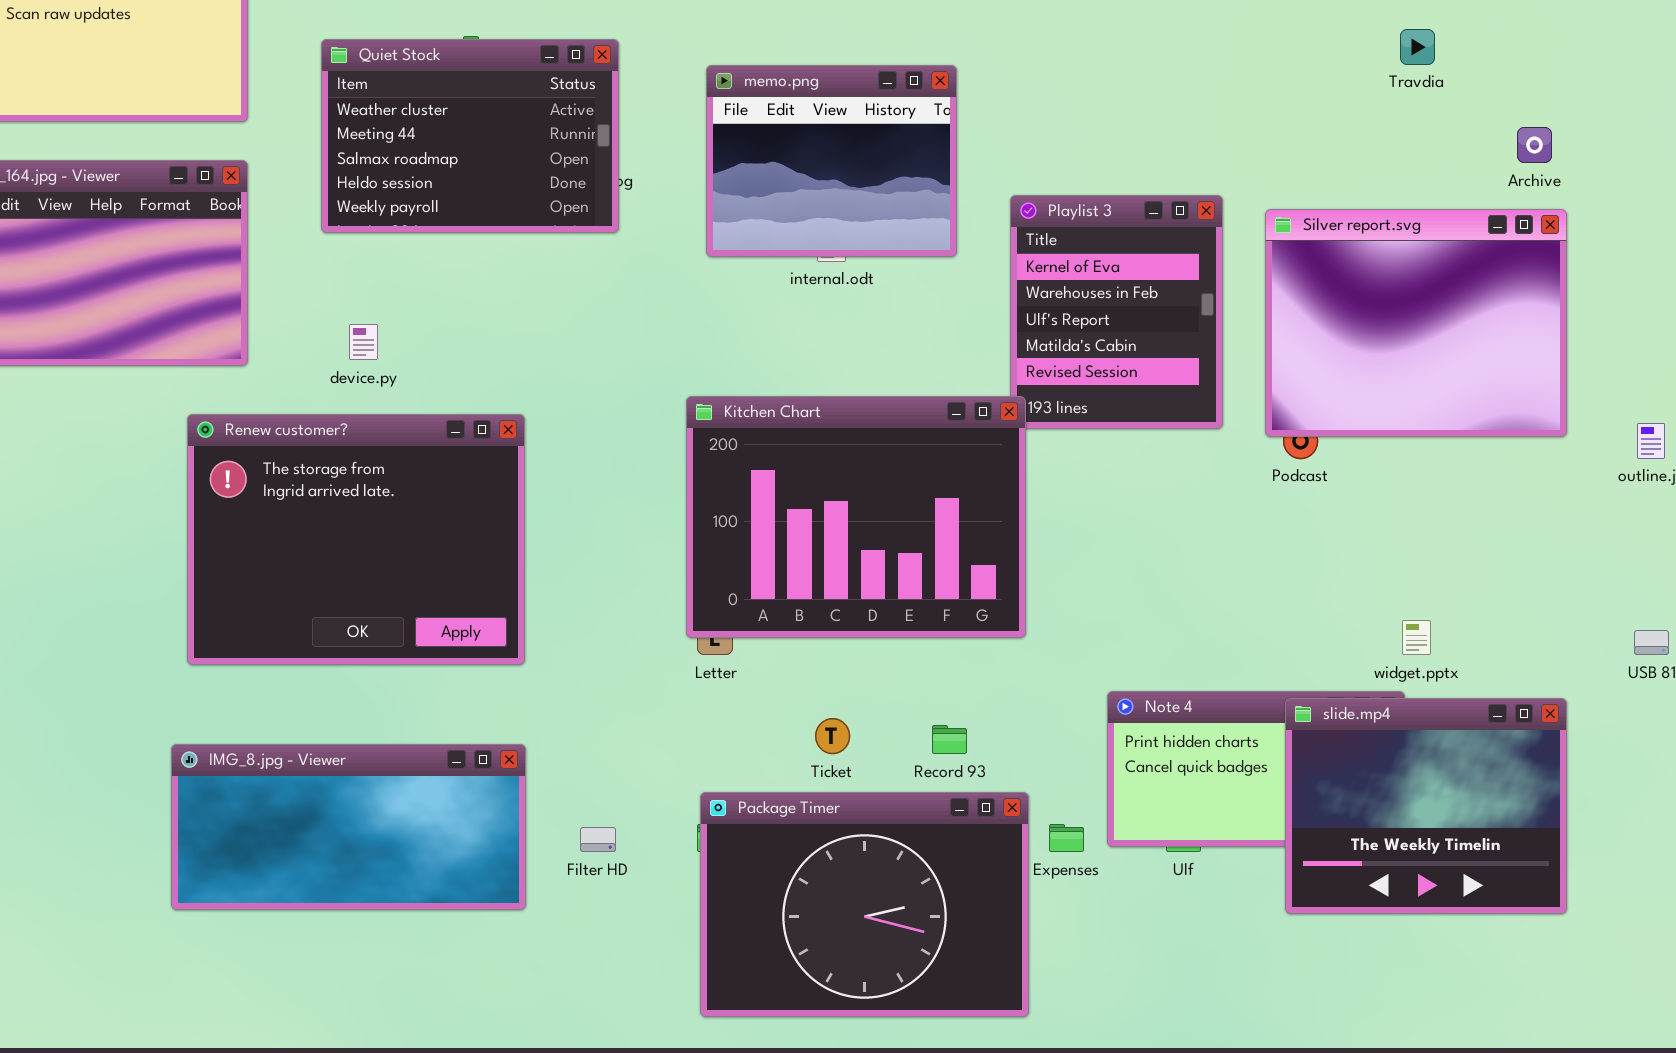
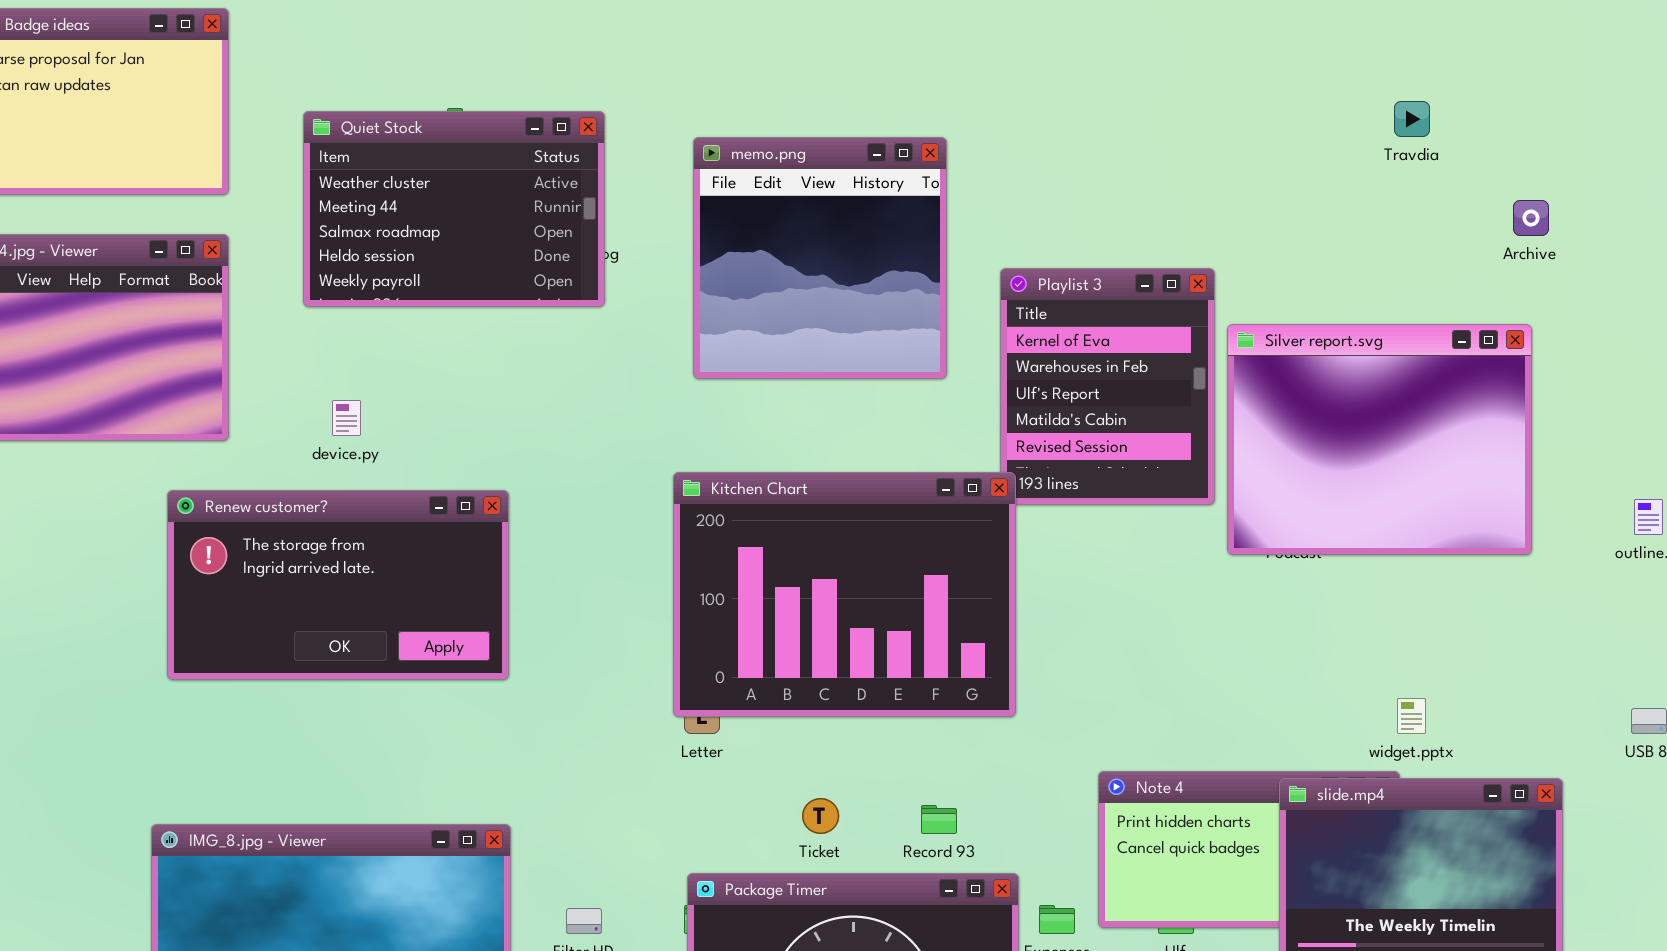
memo.png: [706,65,957,257] -> [693,137,947,379], resized
Silver report.svg: [1265,209,1567,437] -> [1227,324,1532,555], moved
Renew customer?: [187,414,525,665] -> [167,490,509,680], resized

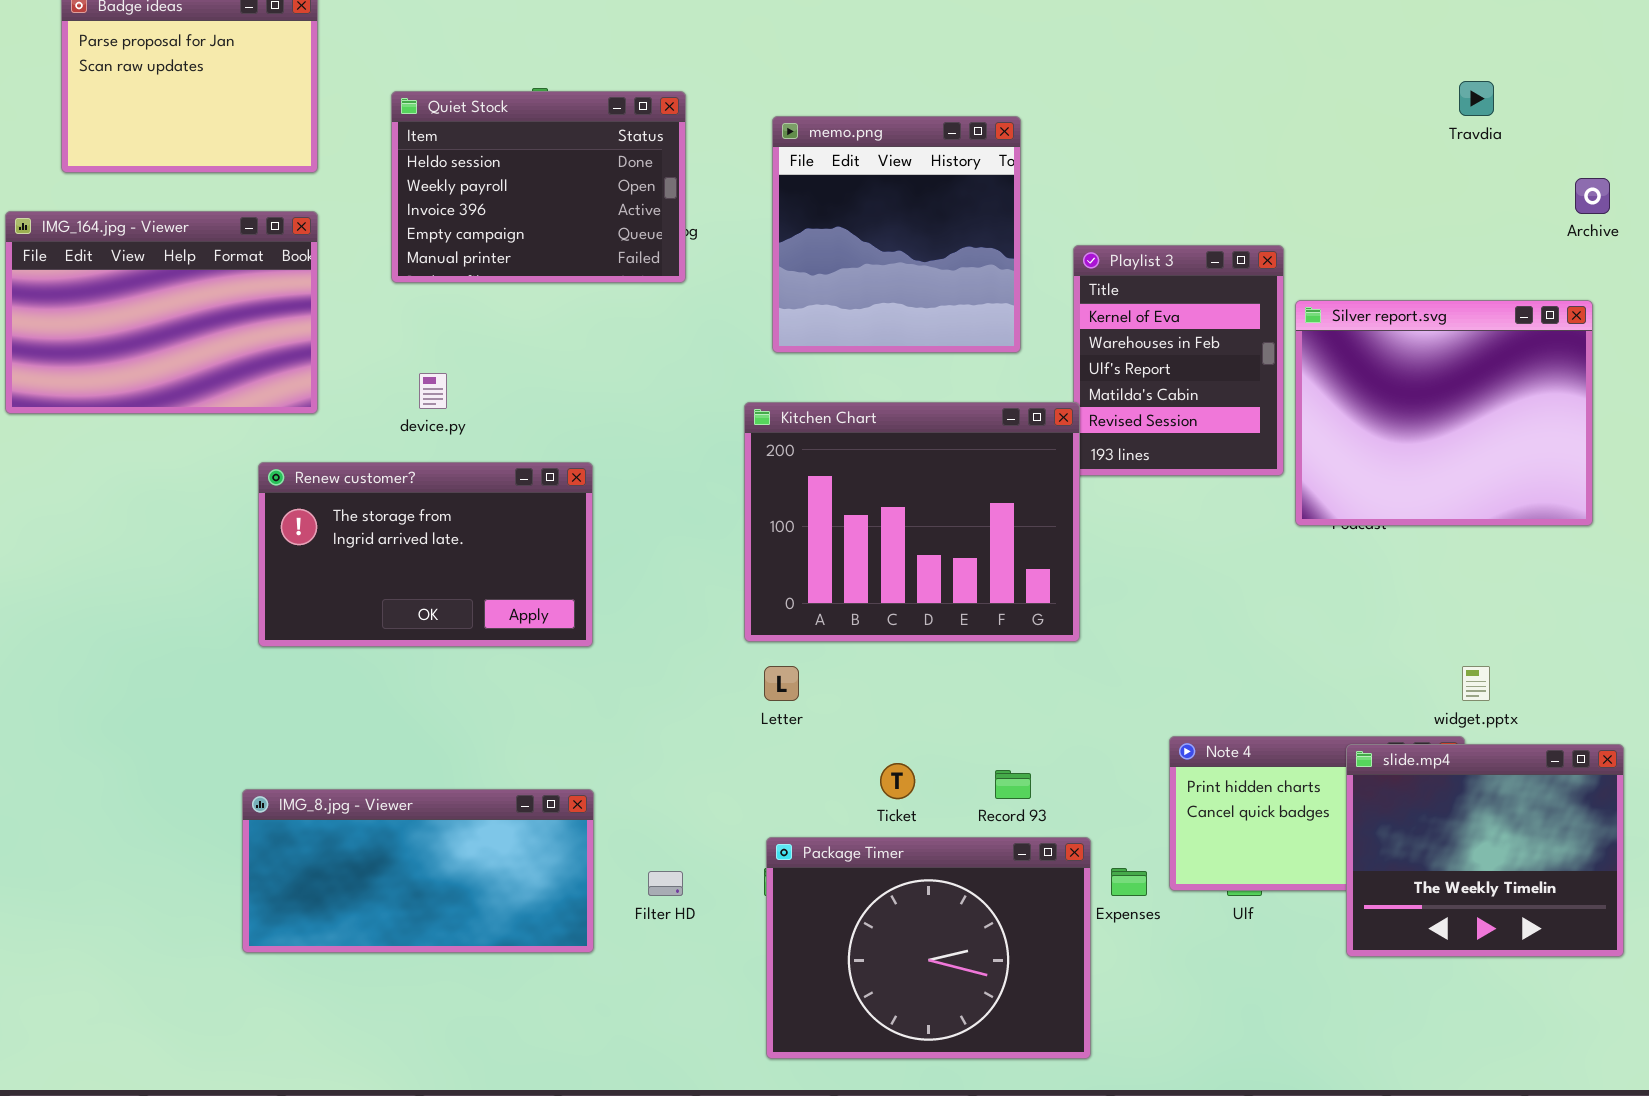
Quiet Stock: [303,111,605,307] -> [391,91,686,283], scrolled down 3 rows
Kitchen Chart: [673,472,1016,717] -> [744,402,1080,642], moved

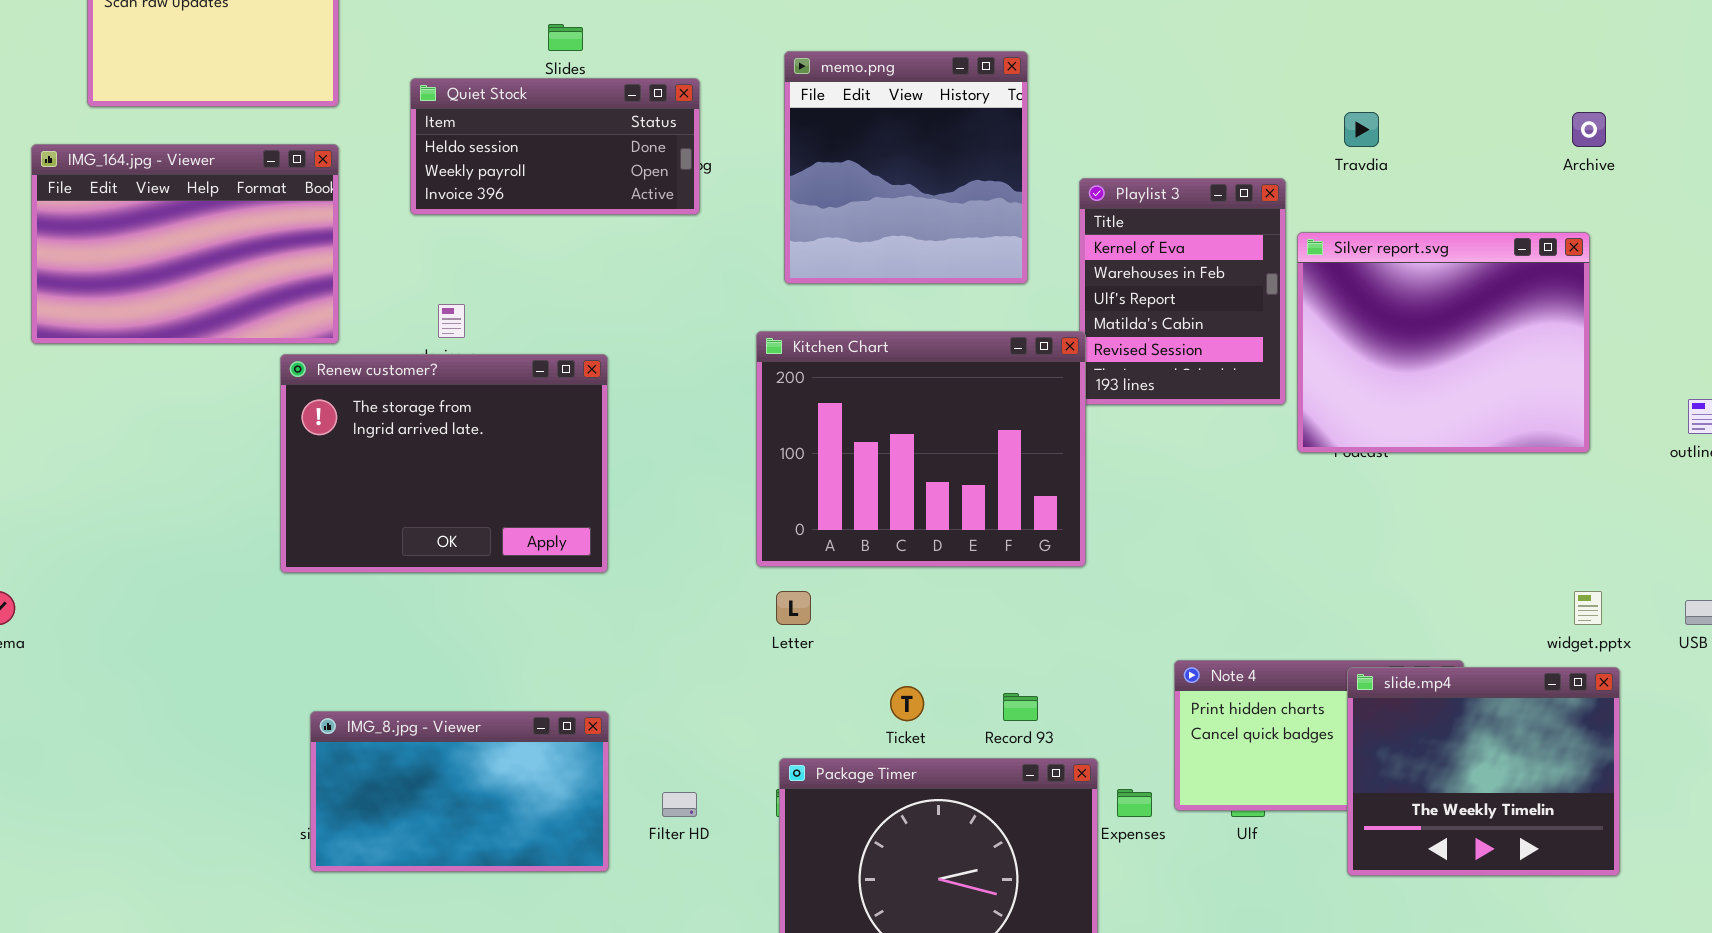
Travdia: [1459,81,1494,116] -> [1344,112,1379,147], moved
Quiet Stock: [391,91,686,283] -> [410,78,700,215], resized
Renew customer?: [258,462,593,647] -> [280,354,608,573], resized
widget.pptx: [1462,666,1490,701] -> [1574,591,1602,625], moved
IMG_8.jpg - Viewer: [242,789,594,953] -> [310,711,609,872], resized

